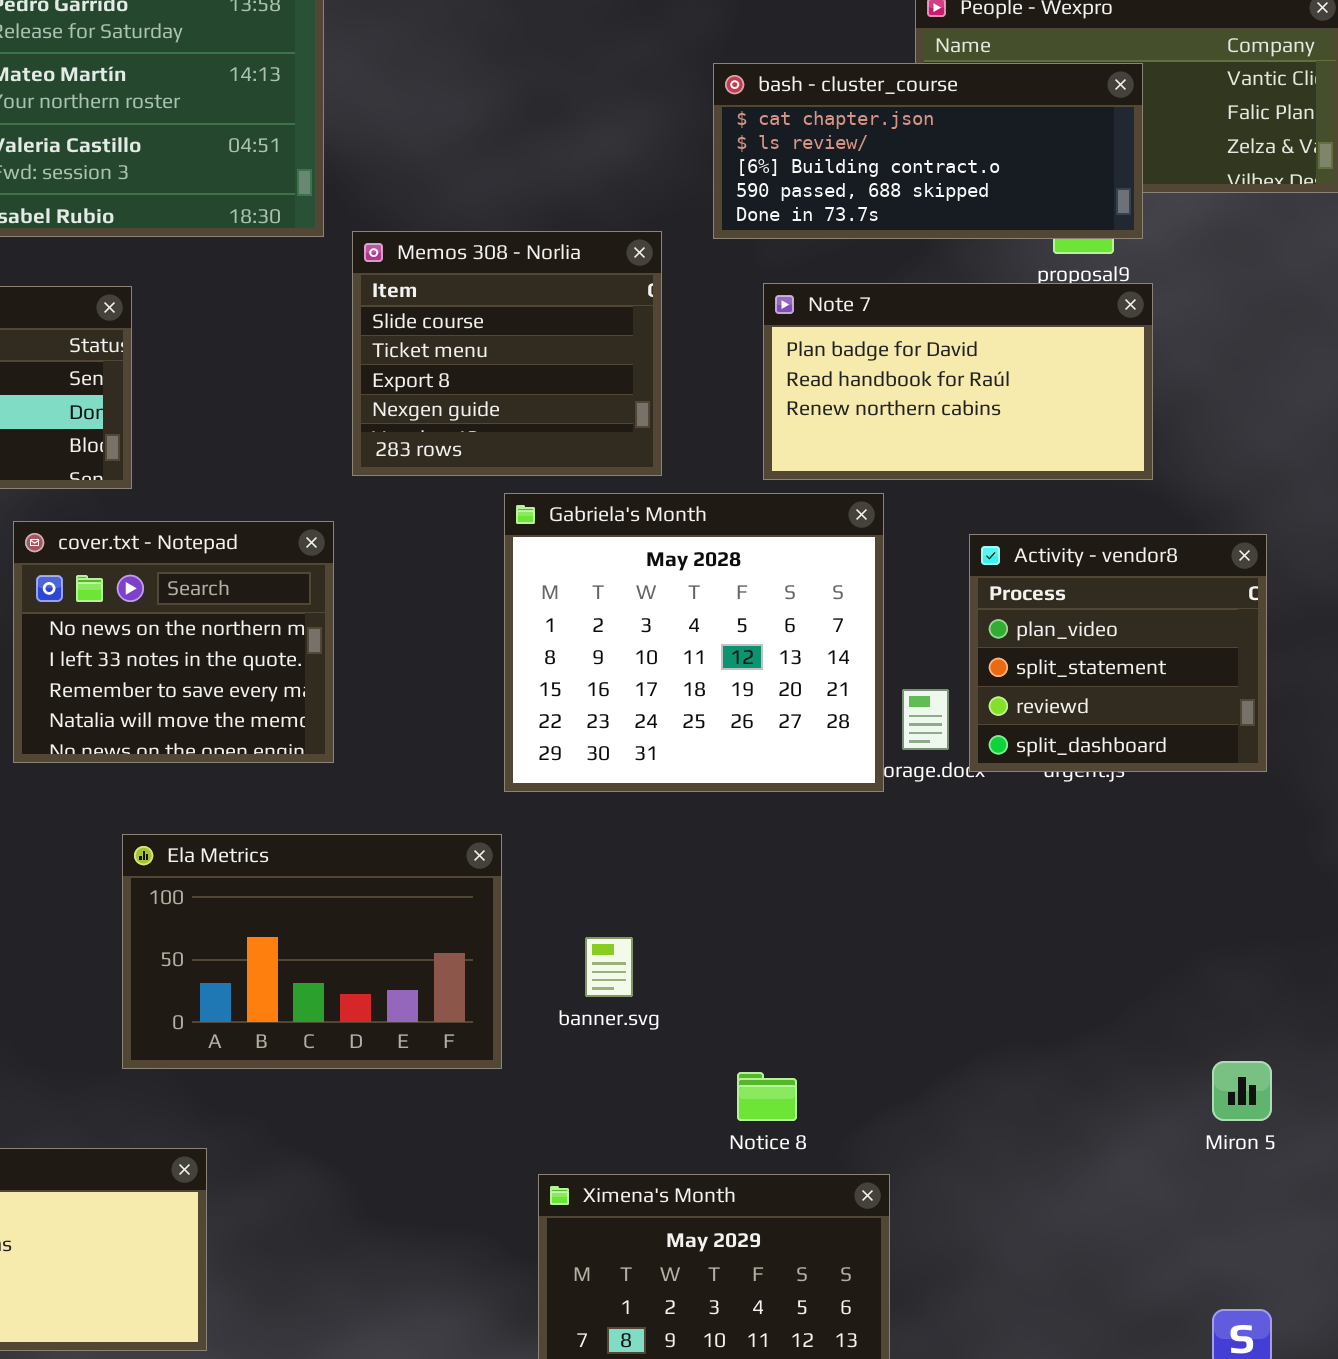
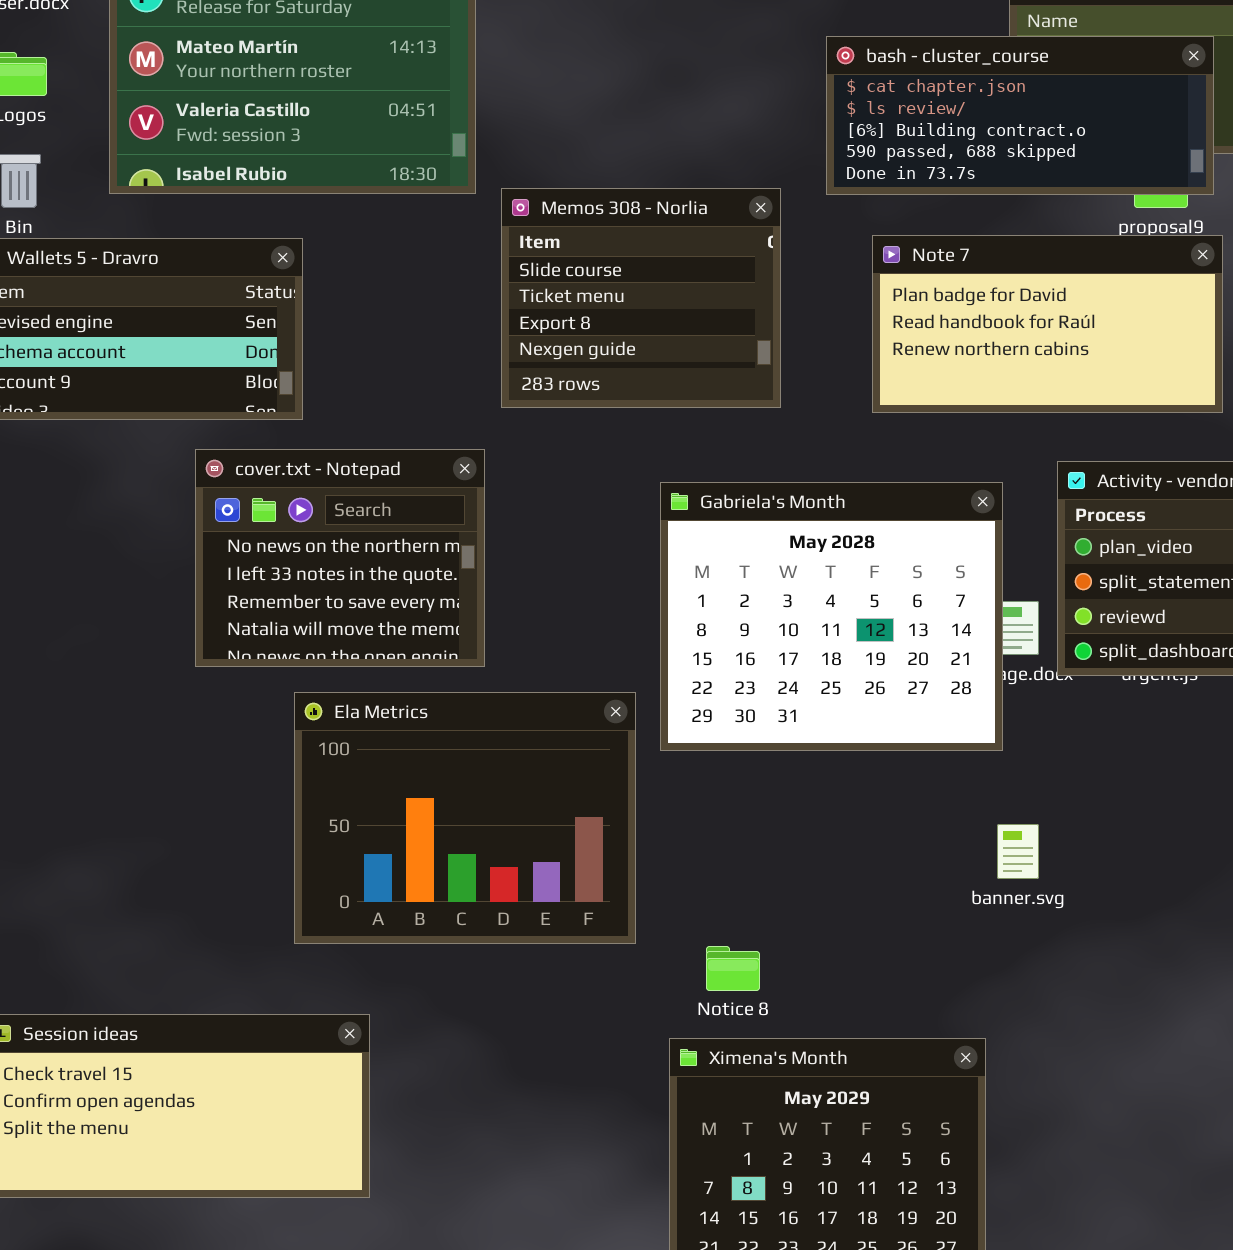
Gabriela's Month: [504,493,884,792] -> [660,482,1003,751], moved
Ela Metrics: [122,834,502,1069] -> [294,692,636,944], resized
banner.svg: [585,937,633,997] -> [997,824,1039,879], moved
Notice 8: [737,1072,797,1121] -> [706,946,760,991], moved

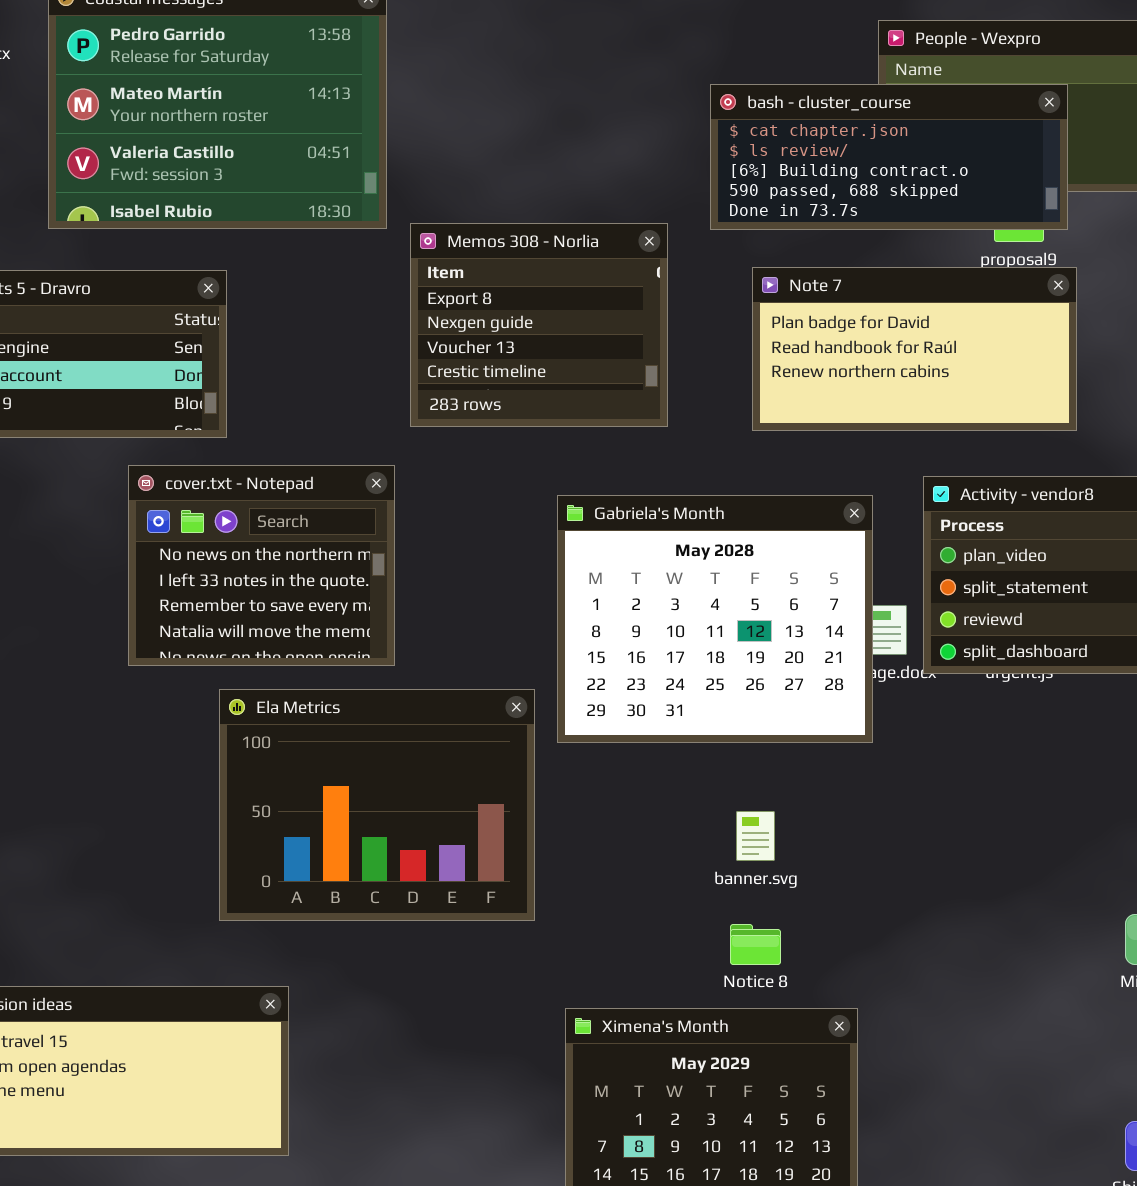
Memos 308 - Norlia: [501,188,781,408] -> [410,223,668,427], scrolled down 2 rows
banner.svg: [997,824,1039,879] -> [736,811,775,861], moved
Notice 8: [706,946,760,991] -> [730,924,781,965], moved

